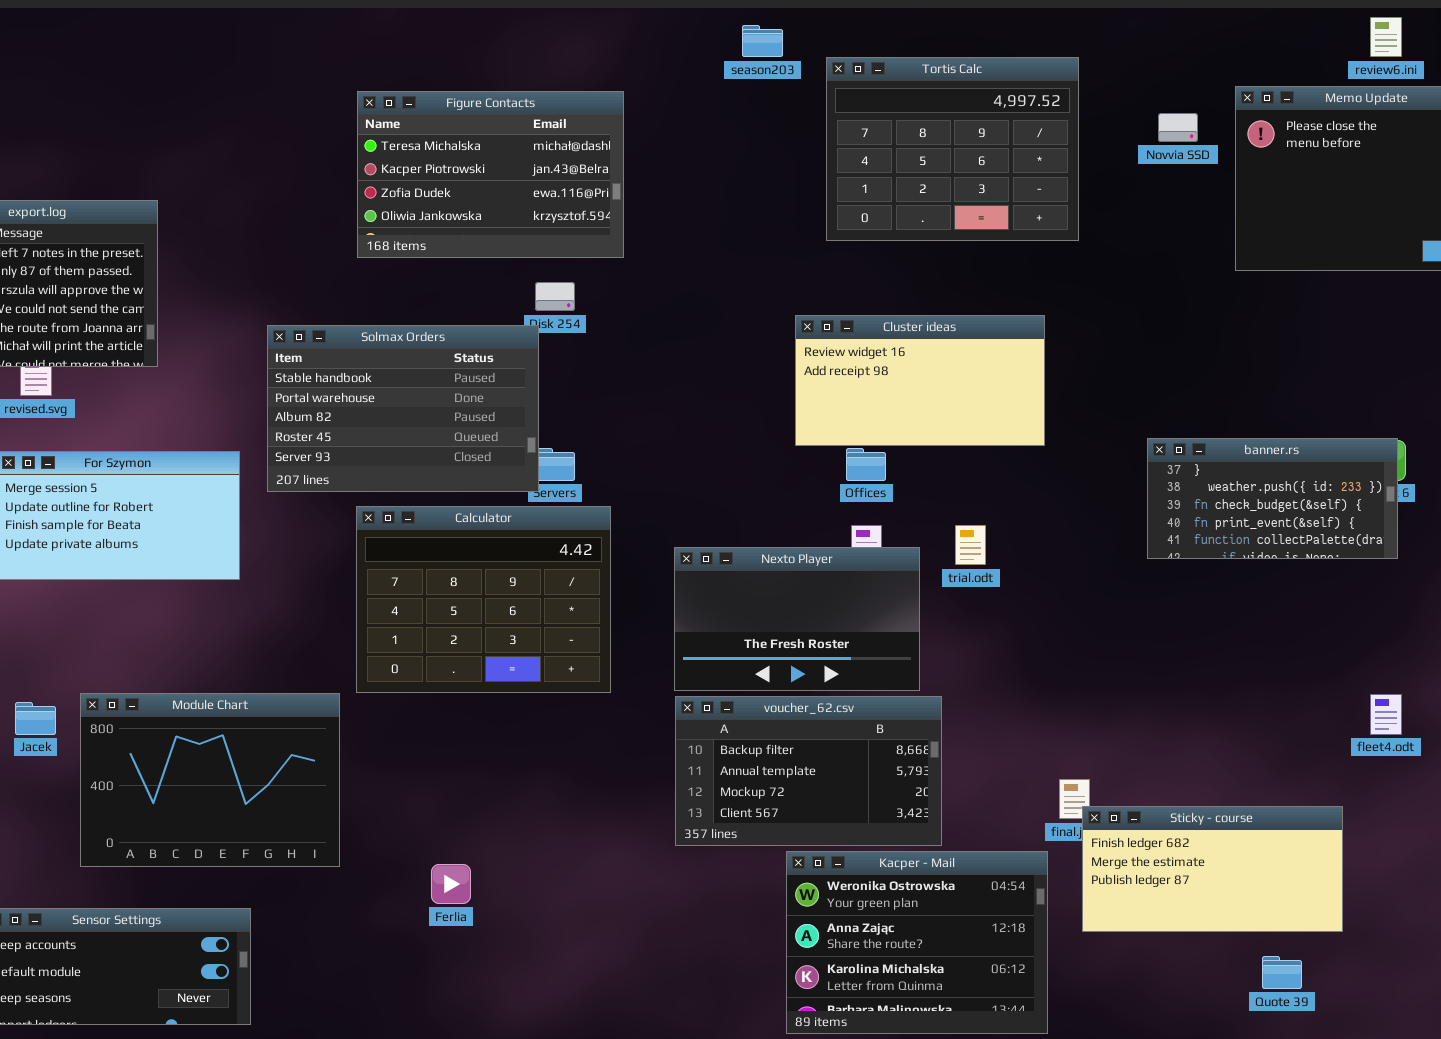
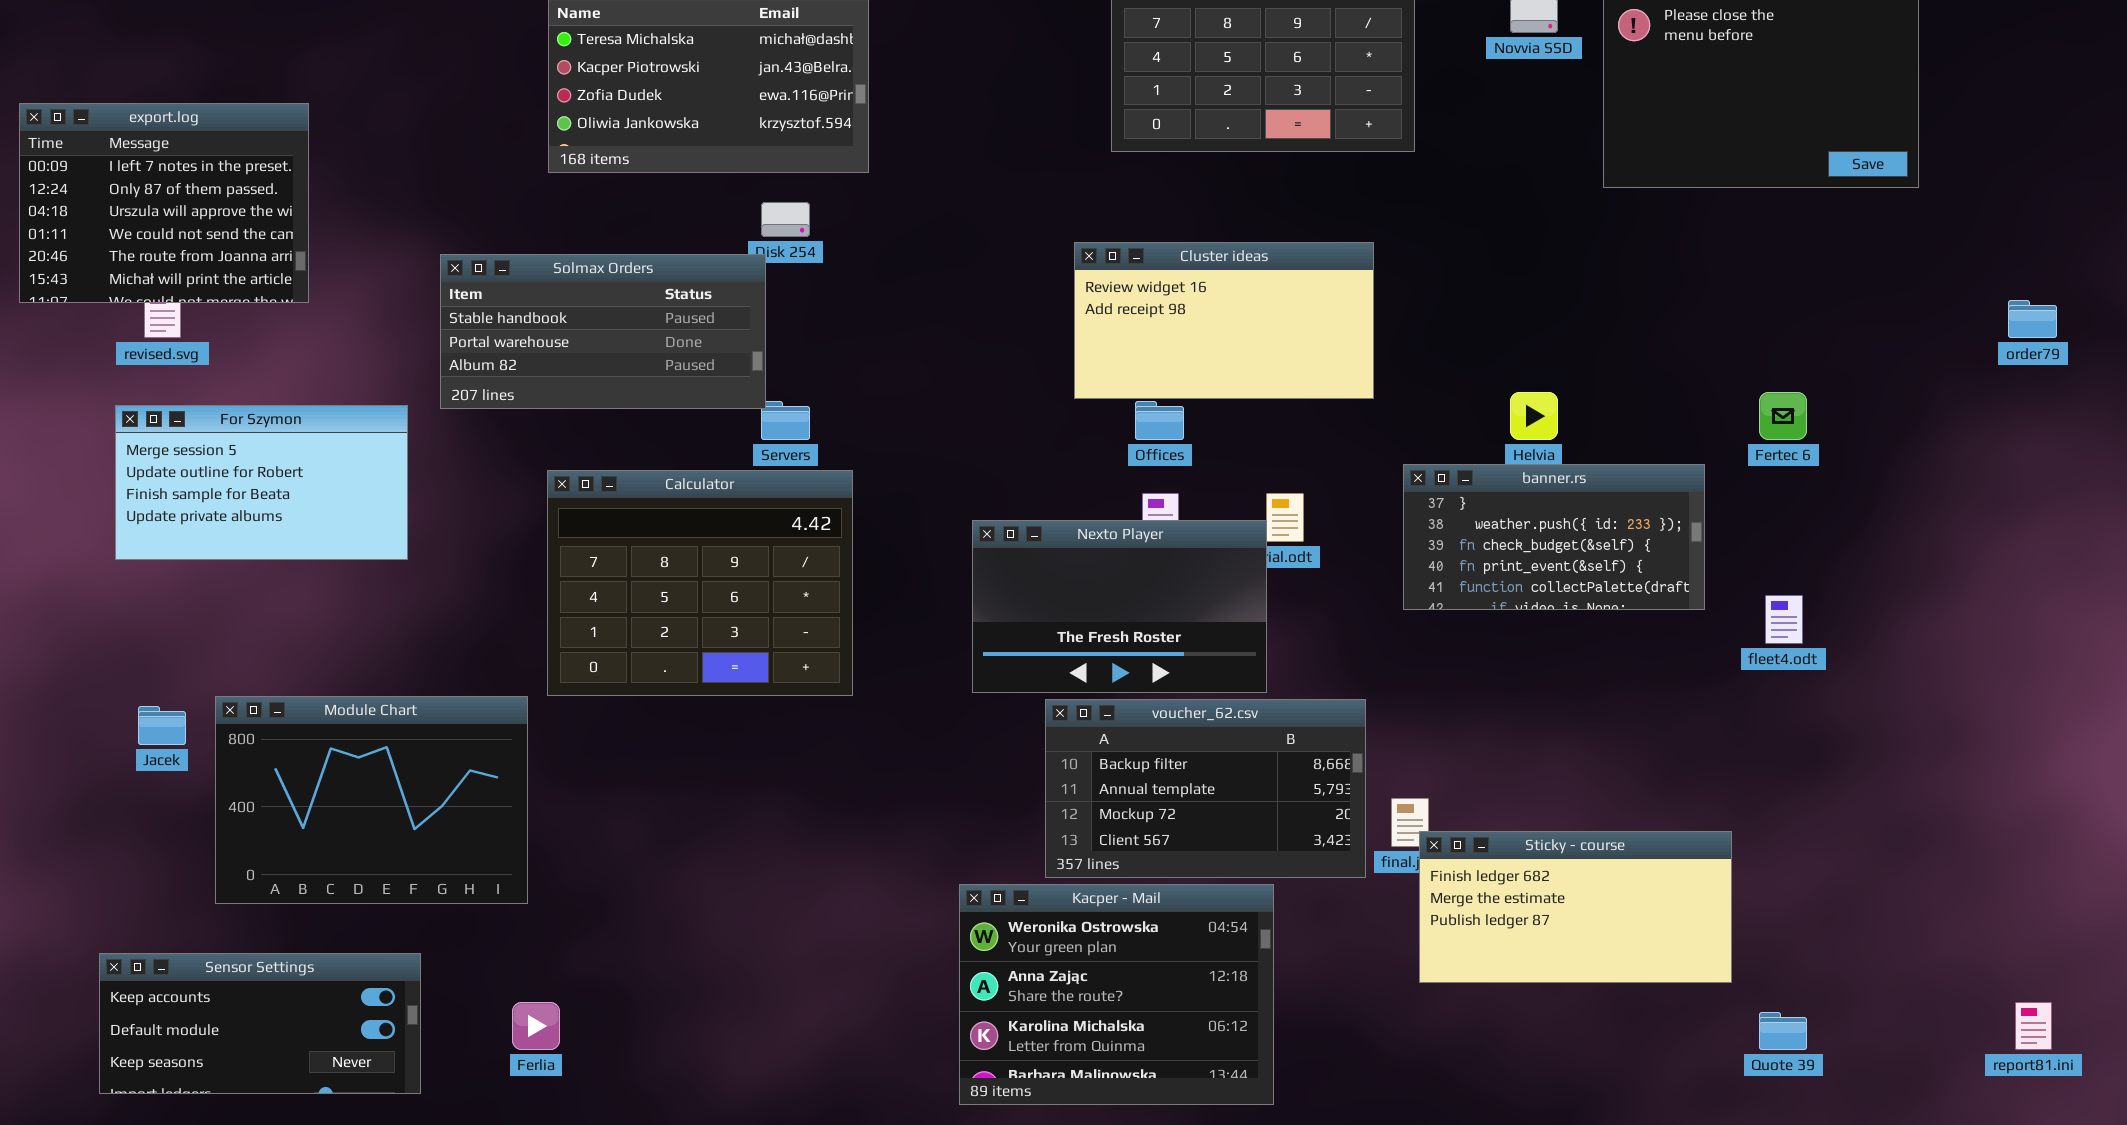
Solmax Orders: [267,325,539,492] -> [440,254,766,409], resized
banner.rs: [1147,438,1398,559] -> [1403,464,1705,610], moved
Nexto Player: [674,547,920,691] -> [972,520,1267,693], moved
fleet4.odt: [1370,694,1402,735] -> [1765,595,1803,644], moved
voucher_62.csv: [675,696,942,846] -> [1045,699,1366,878], moved
Kacper - Mail: [786,851,1048,1034] -> [959,884,1274,1105], moved
Ferlia: [431,864,471,904] -> [512,1002,560,1050], moved
Quote 39: [1262,956,1302,989] -> [1759,1012,1807,1050], moved

